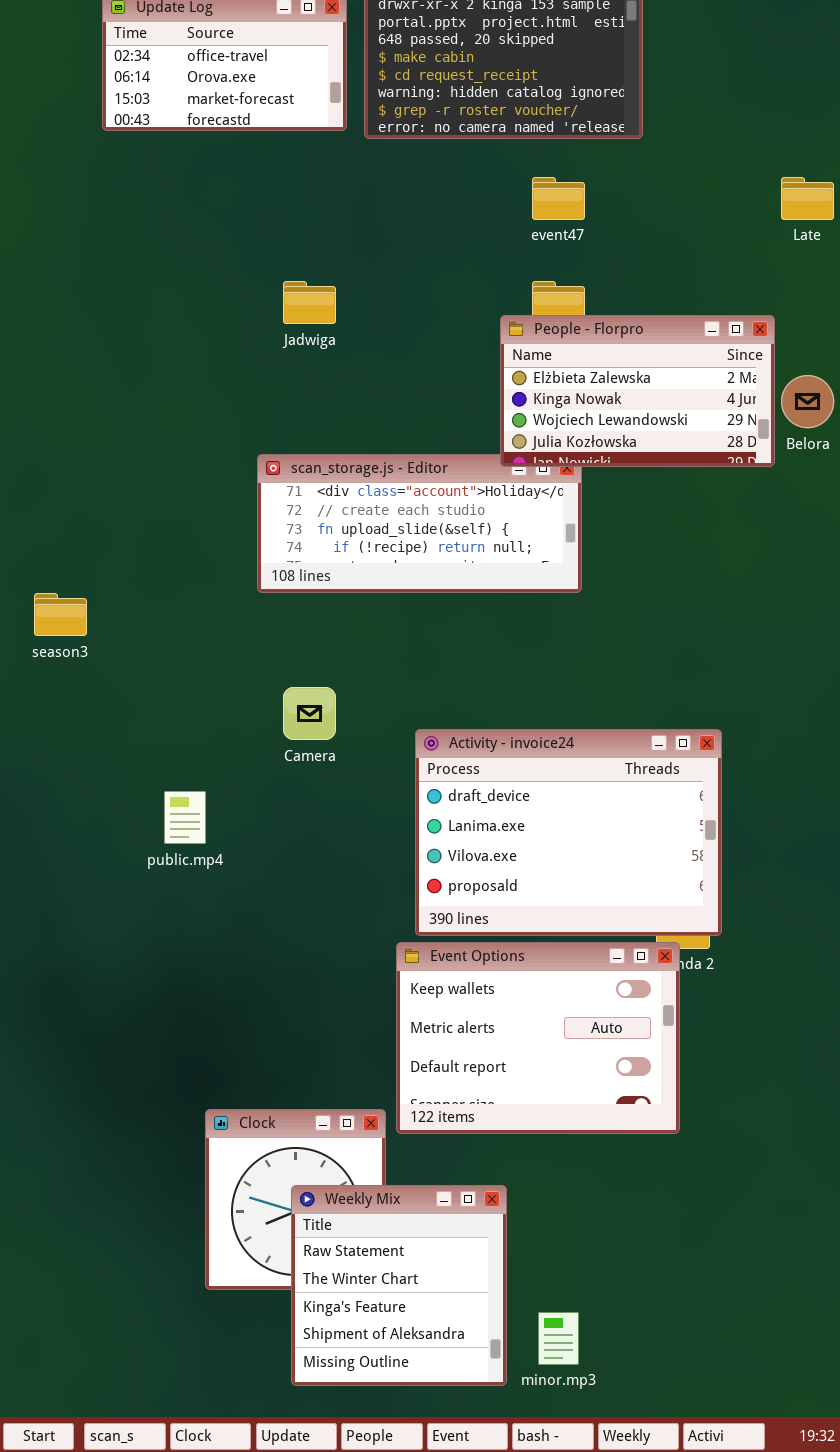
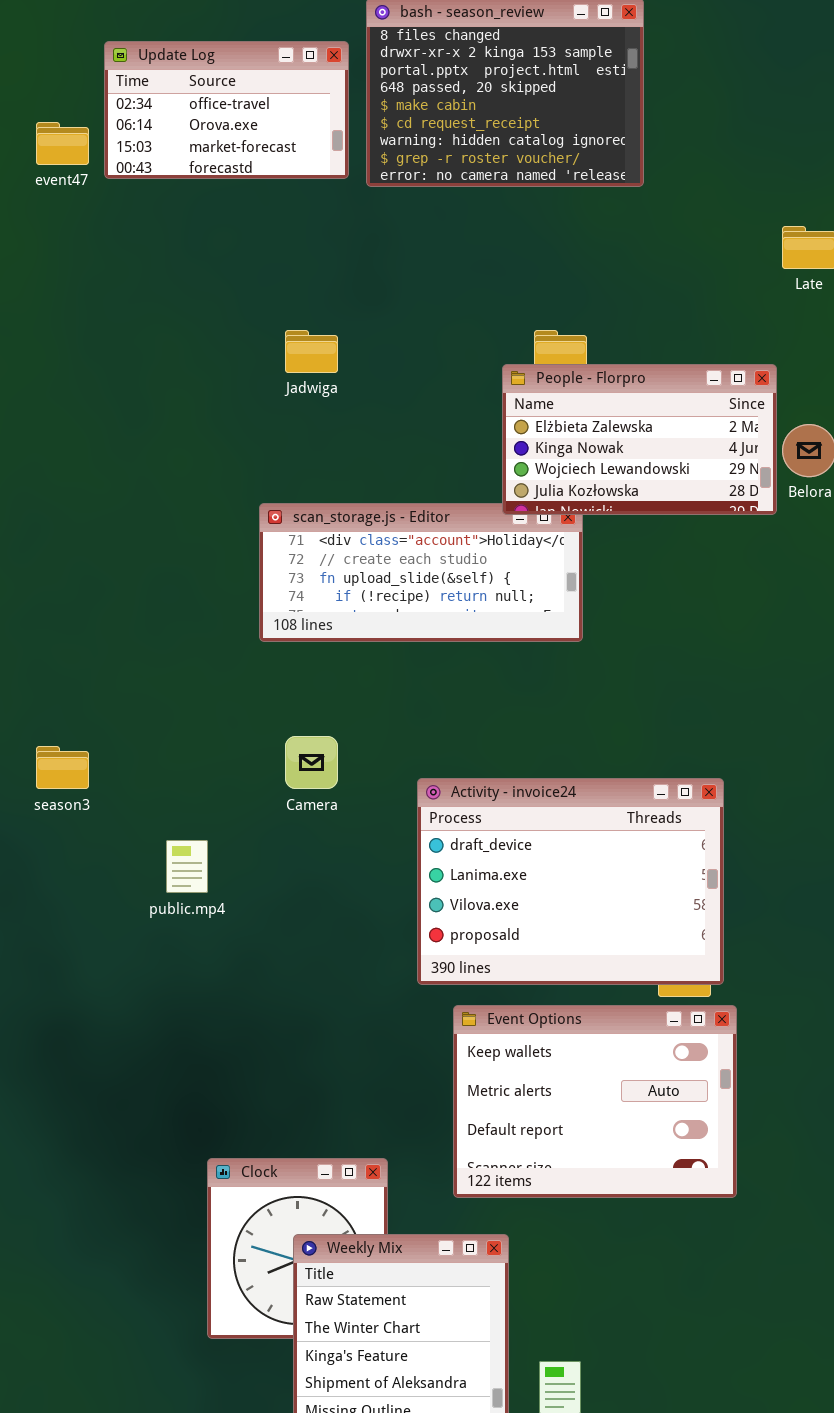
event47: [532,177,585,220] -> [36,122,89,165], moved
season3: [34,593,87,636] -> [36,746,89,789], moved
Event Options: [396,942,680,1134] -> [453,1005,737,1198], moved

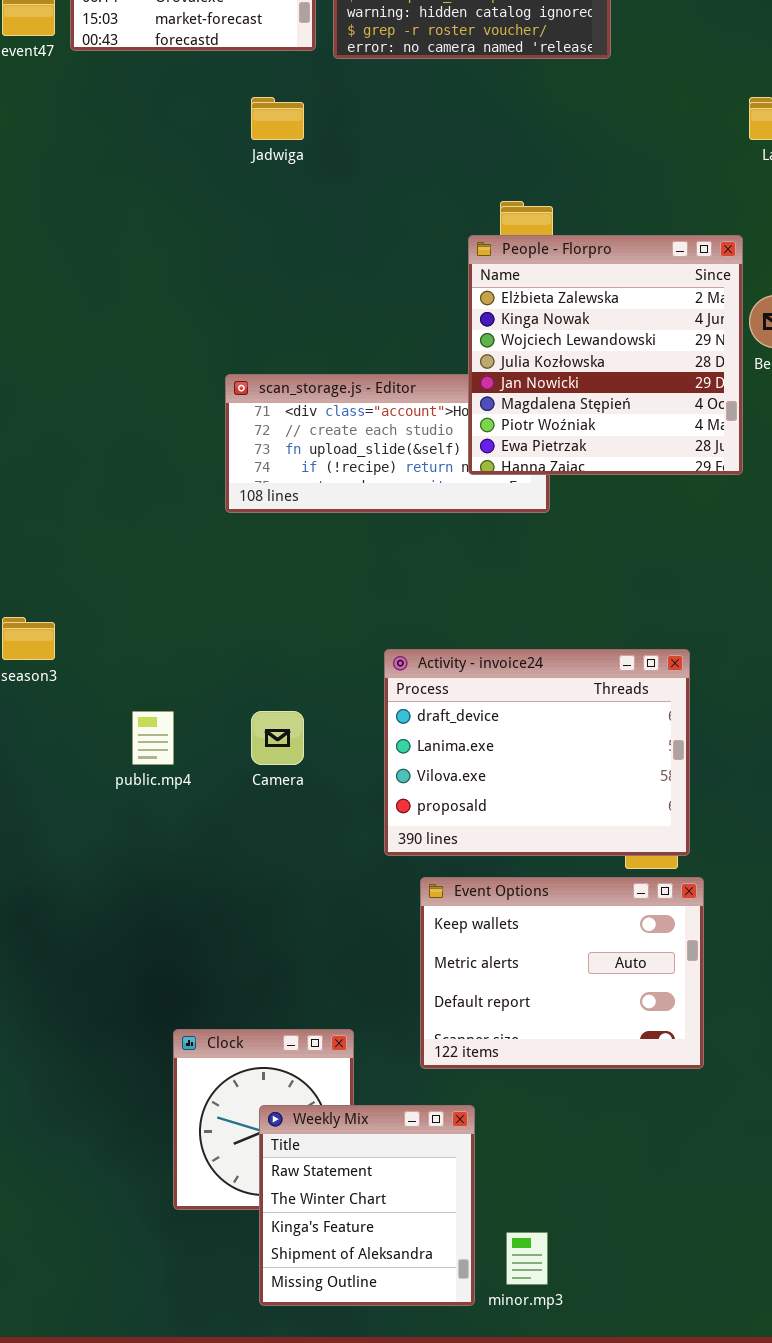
Jadwiga: [285,330,338,373] -> [251,97,304,140], moved
People - Florpro: [502,364,777,515] -> [468,235,743,475], resized
Camera: [285,736,338,789] -> [251,711,304,765], moved

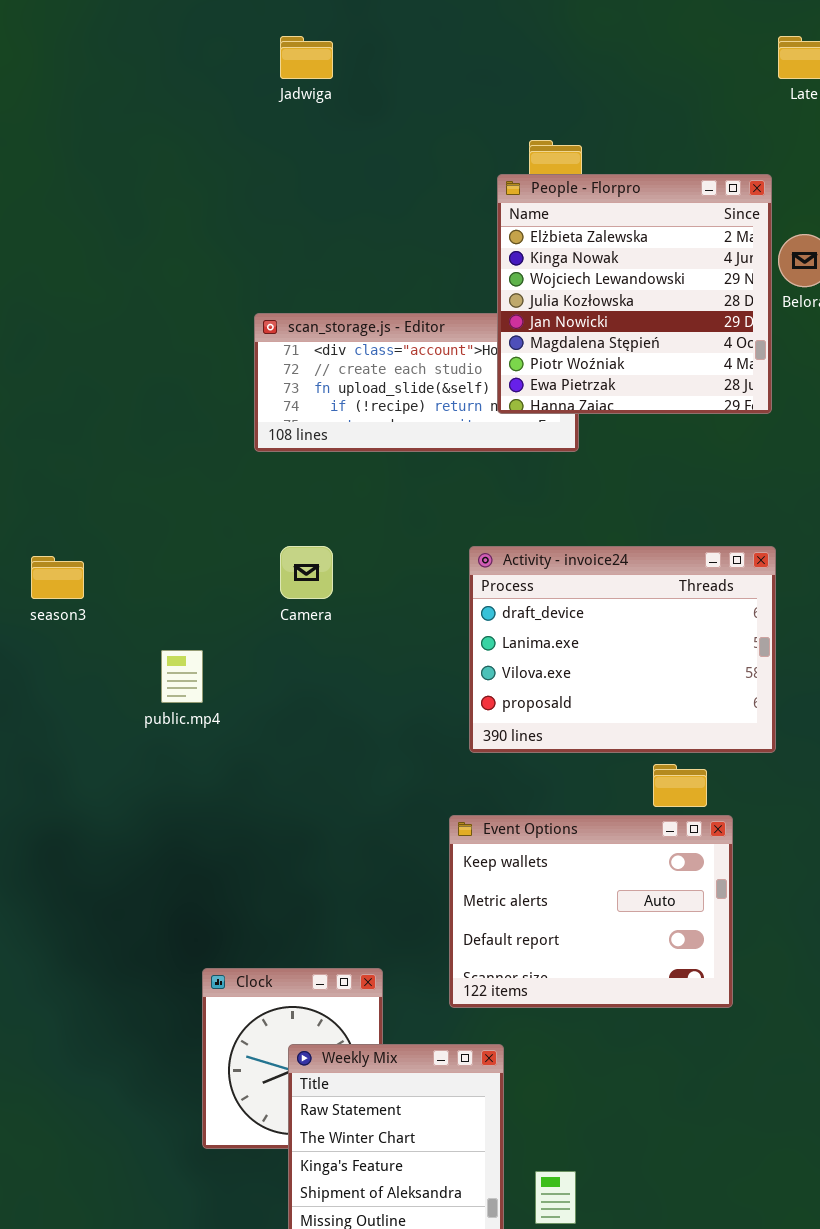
Activity - invoice24: [384,649,690,856] -> [469,546,776,753], moved
Camera: [251,711,304,765] -> [280,546,333,599], moved

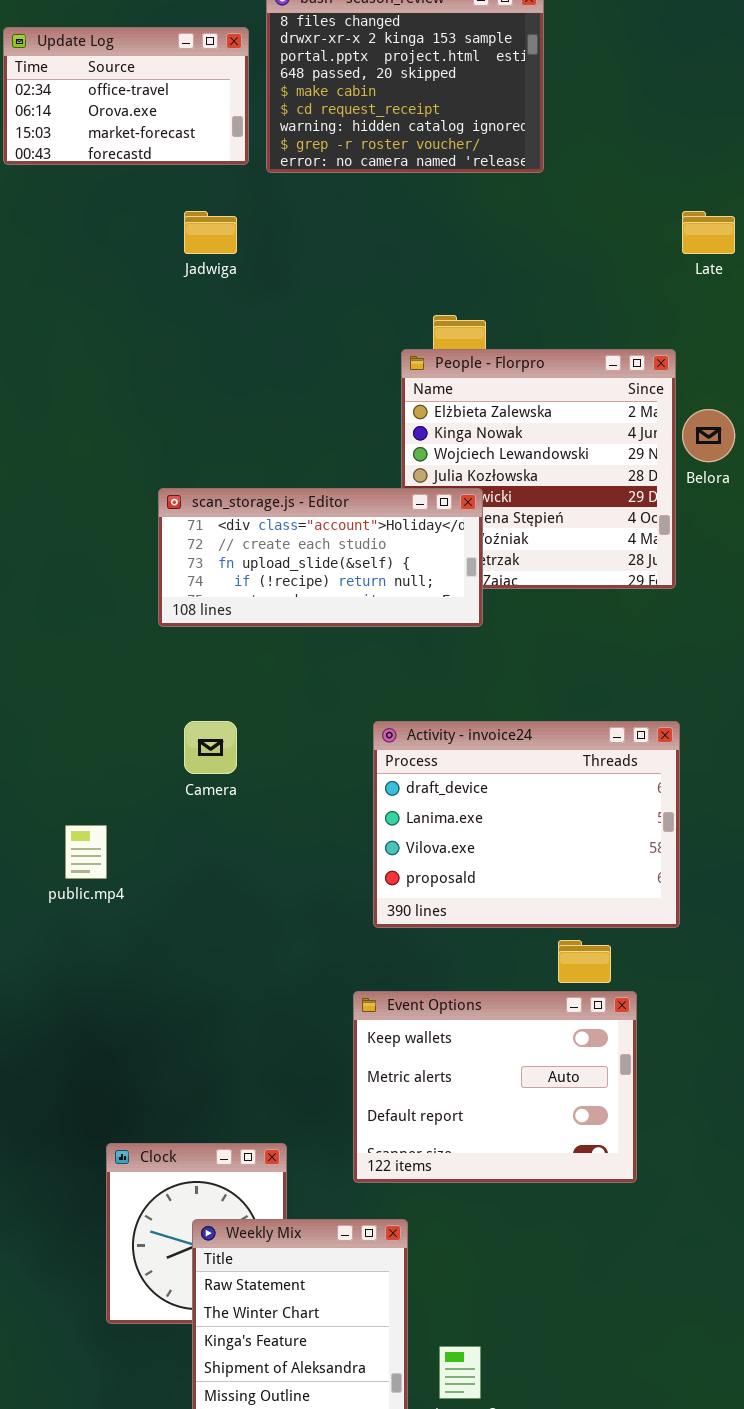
scan_storage.js - Editor: [254,313,579,452] -> [158,488,483,627], raised

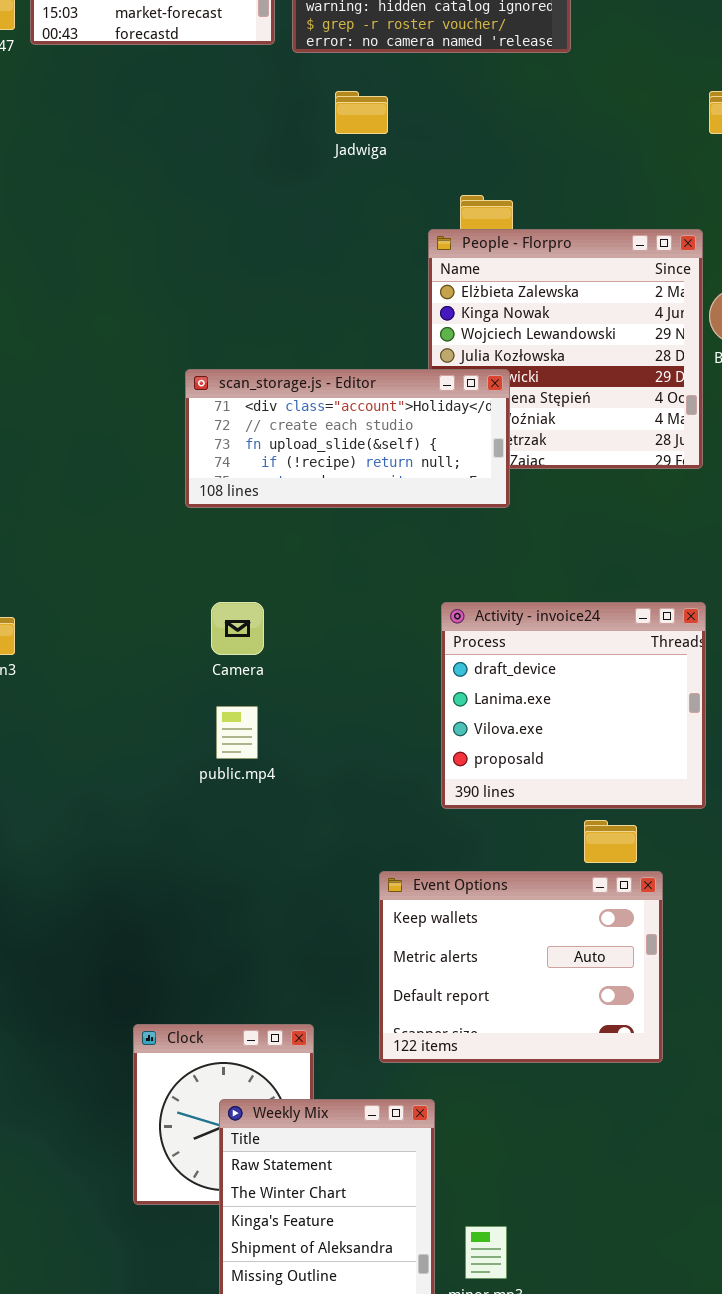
Jadwiga: [184,211,237,254] -> [335,91,388,134], moved
Activity - invoice24: [373,721,680,928] -> [441,602,706,809], resized
public.mp4: [65,825,107,879] -> [216,706,258,759], moved

